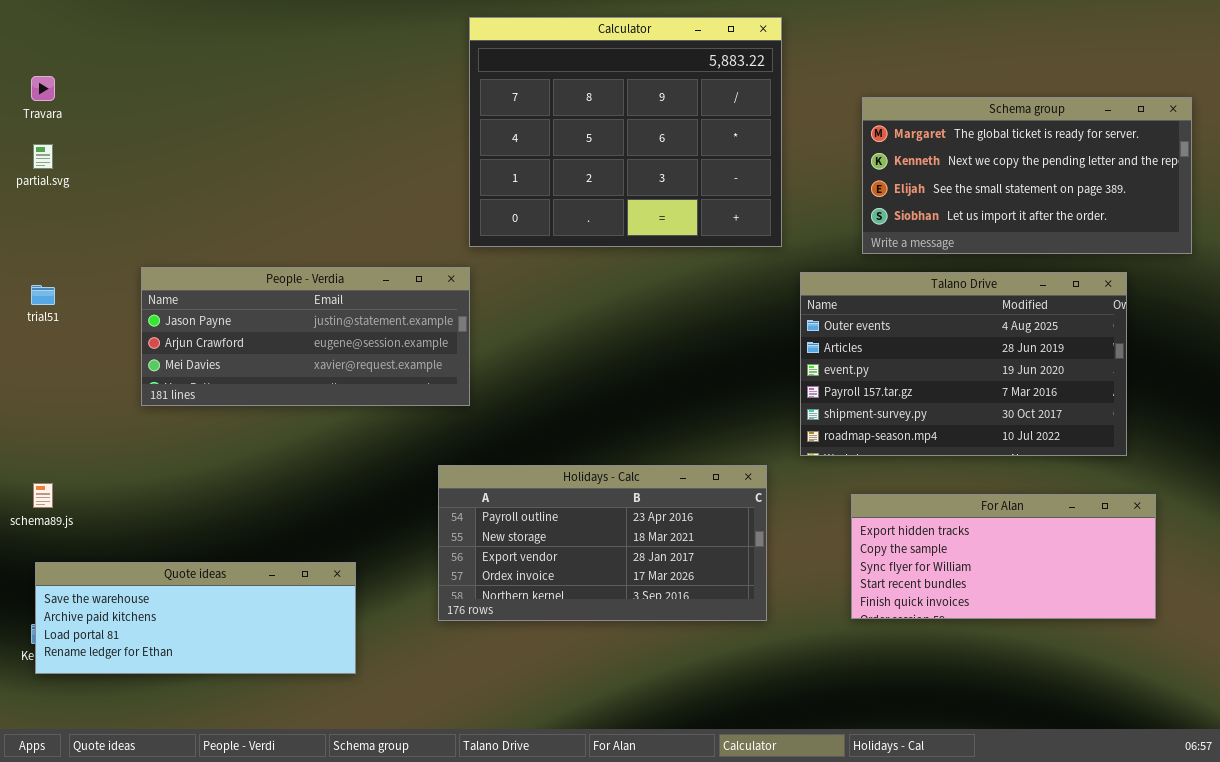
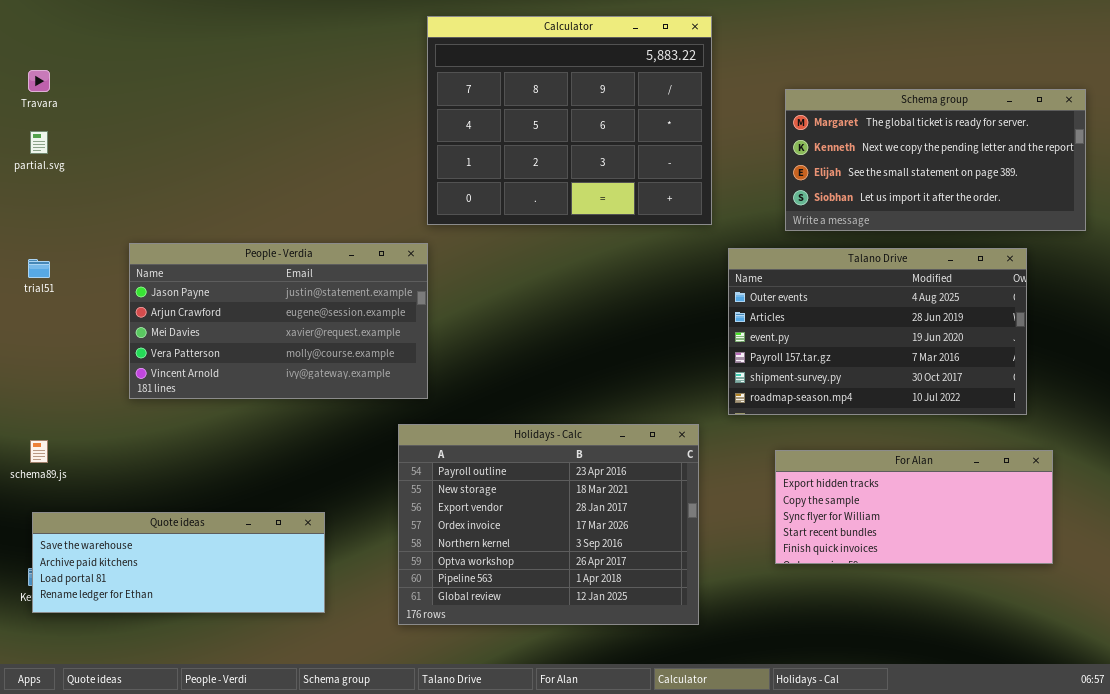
People - Verdia: [141,267,470,406] -> [129,243,428,399], resized
Holidays - Calc: [438,465,767,621] -> [398,424,699,625], resized

